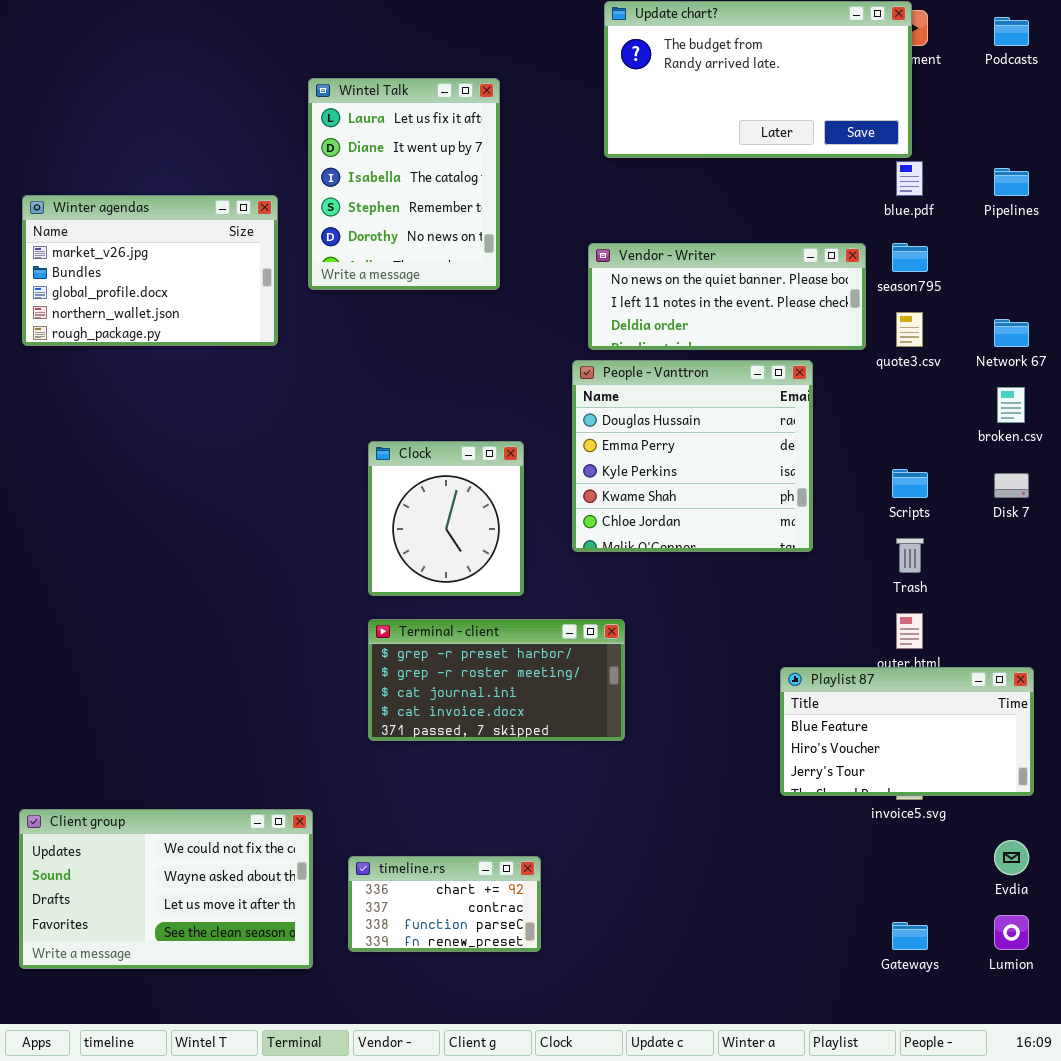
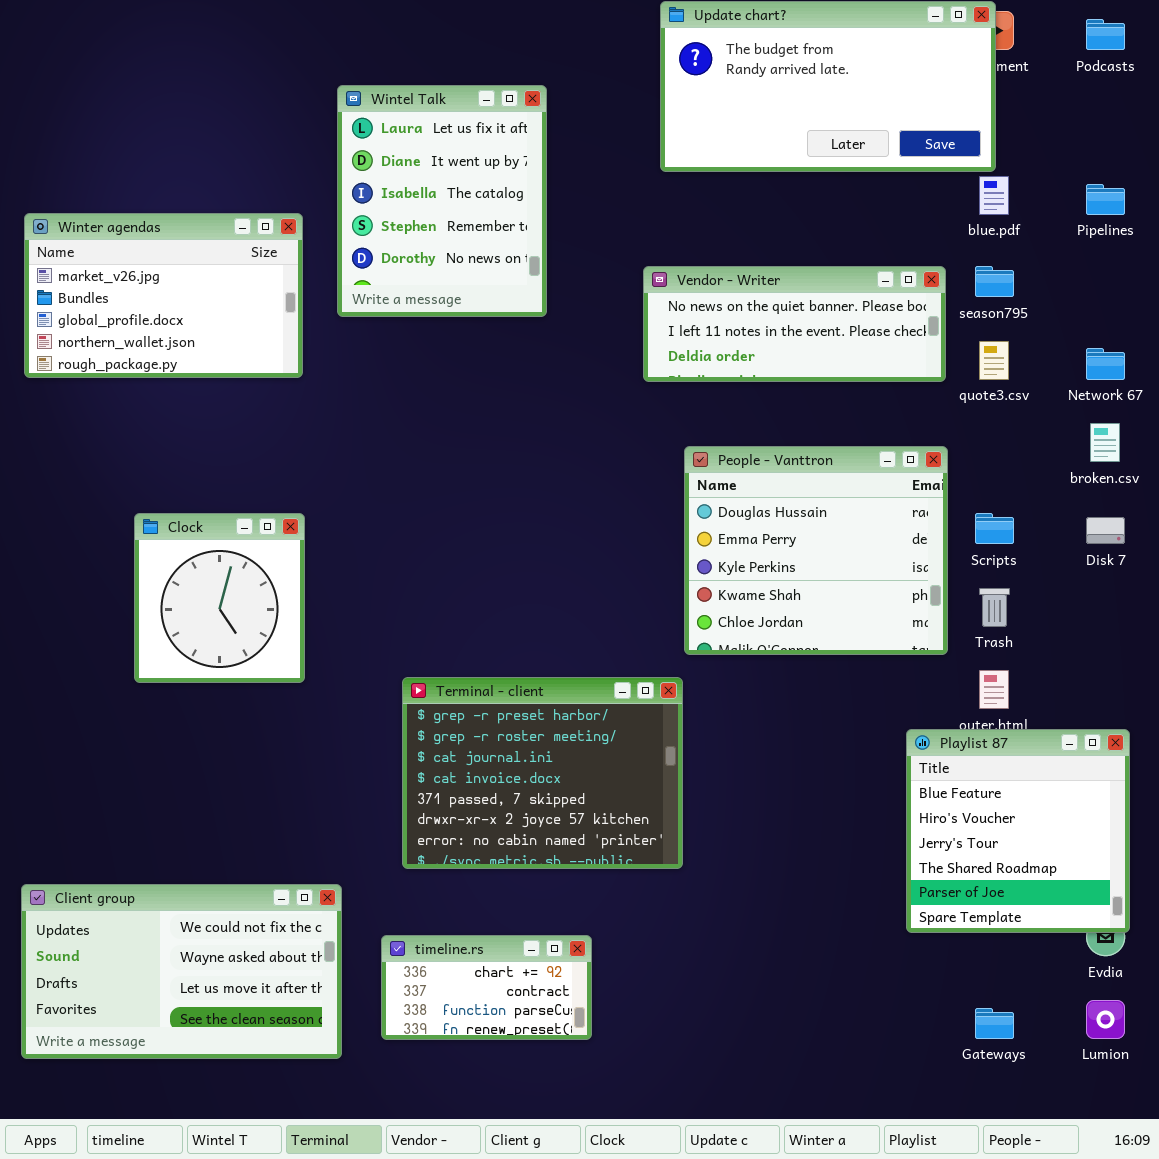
People - Vanttron: [572,360,813,552] -> [684,446,948,655], moved
Clock: [368,441,524,596] -> [134,513,305,683], moved
Terminal - client: [368,619,625,741] -> [402,677,683,869], resized
Playlist 87: [780,667,1034,796] -> [906,729,1130,933], resized

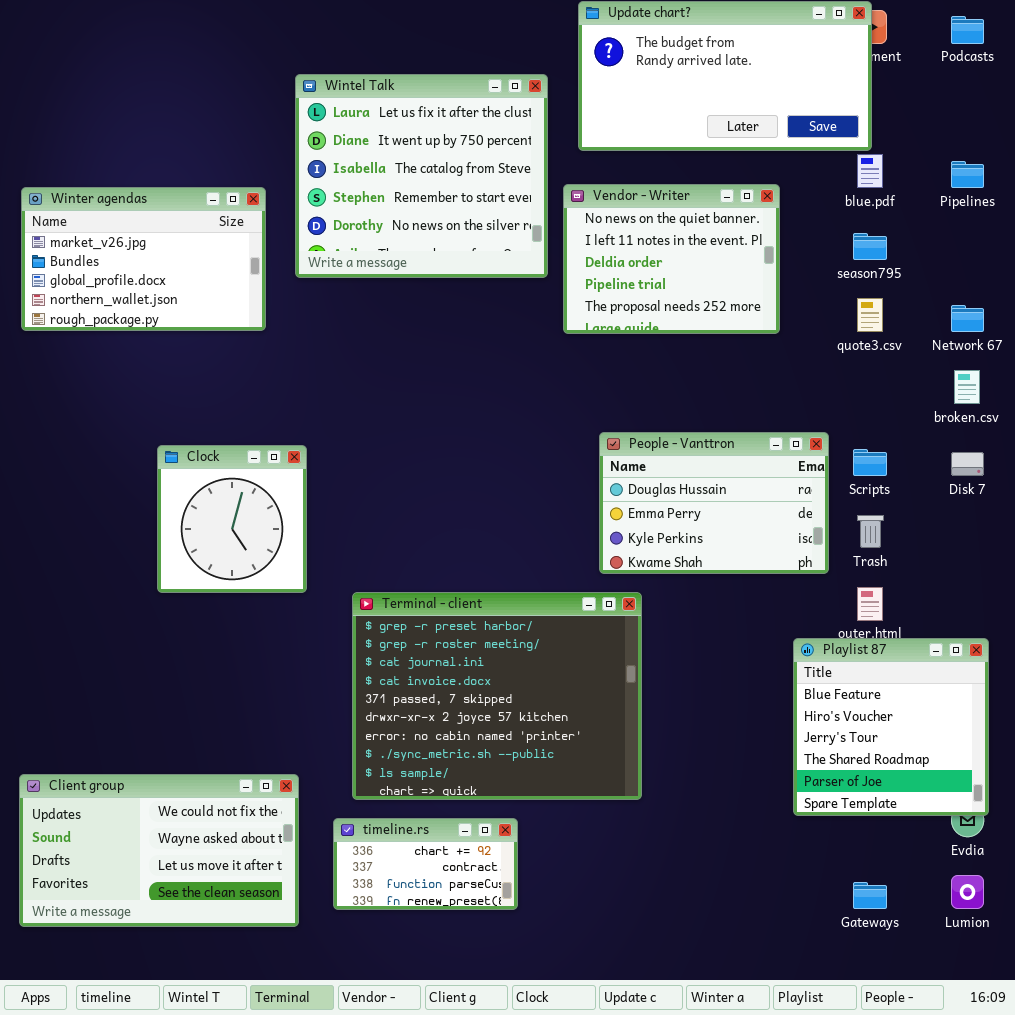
Wintel Talk: [337,85,547,317] -> [295,74,548,278], resized
Vendor - Writer: [643,266,946,382] -> [563,184,780,334], resized
People - Vanttron: [684,446,948,655] -> [599,432,829,574], resized
Clock: [134,513,305,683] -> [157,445,307,593], moved
Terminal - client: [402,677,683,869] -> [352,592,642,800], resized

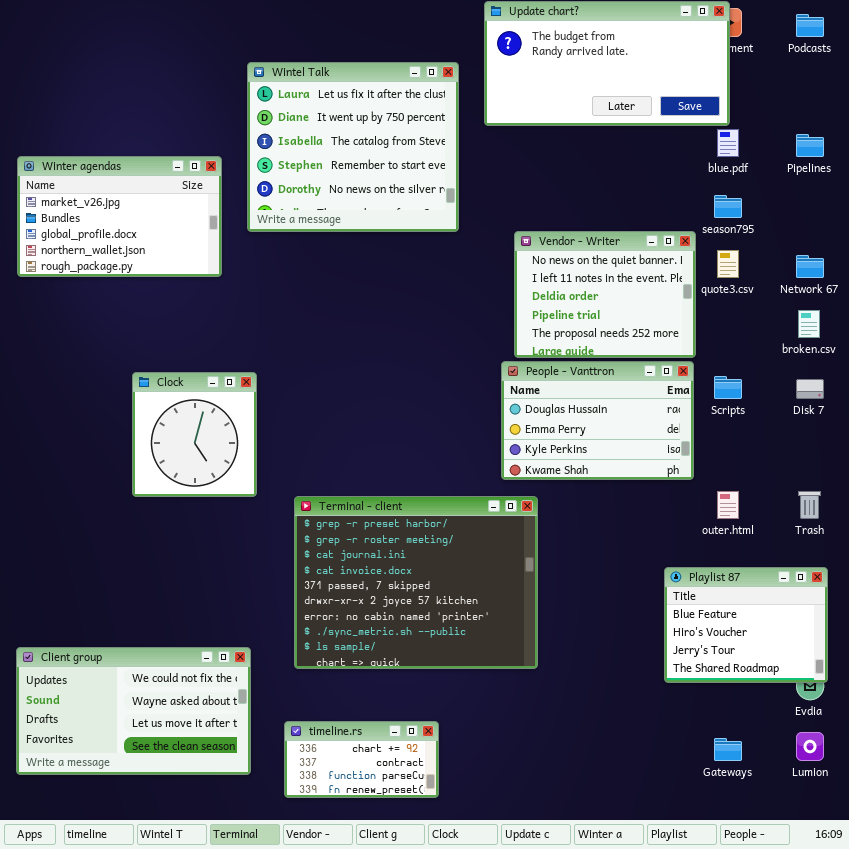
Vendor - Writer: [563,184,780,334] -> [514,231,696,358], moved
Trash: [857,515,884,548] -> [798,491,821,519], moved
Playlist 87: [793,638,989,816] -> [664,567,828,683], resized
timeline.rs: [333,818,518,910] -> [284,721,439,798], moved

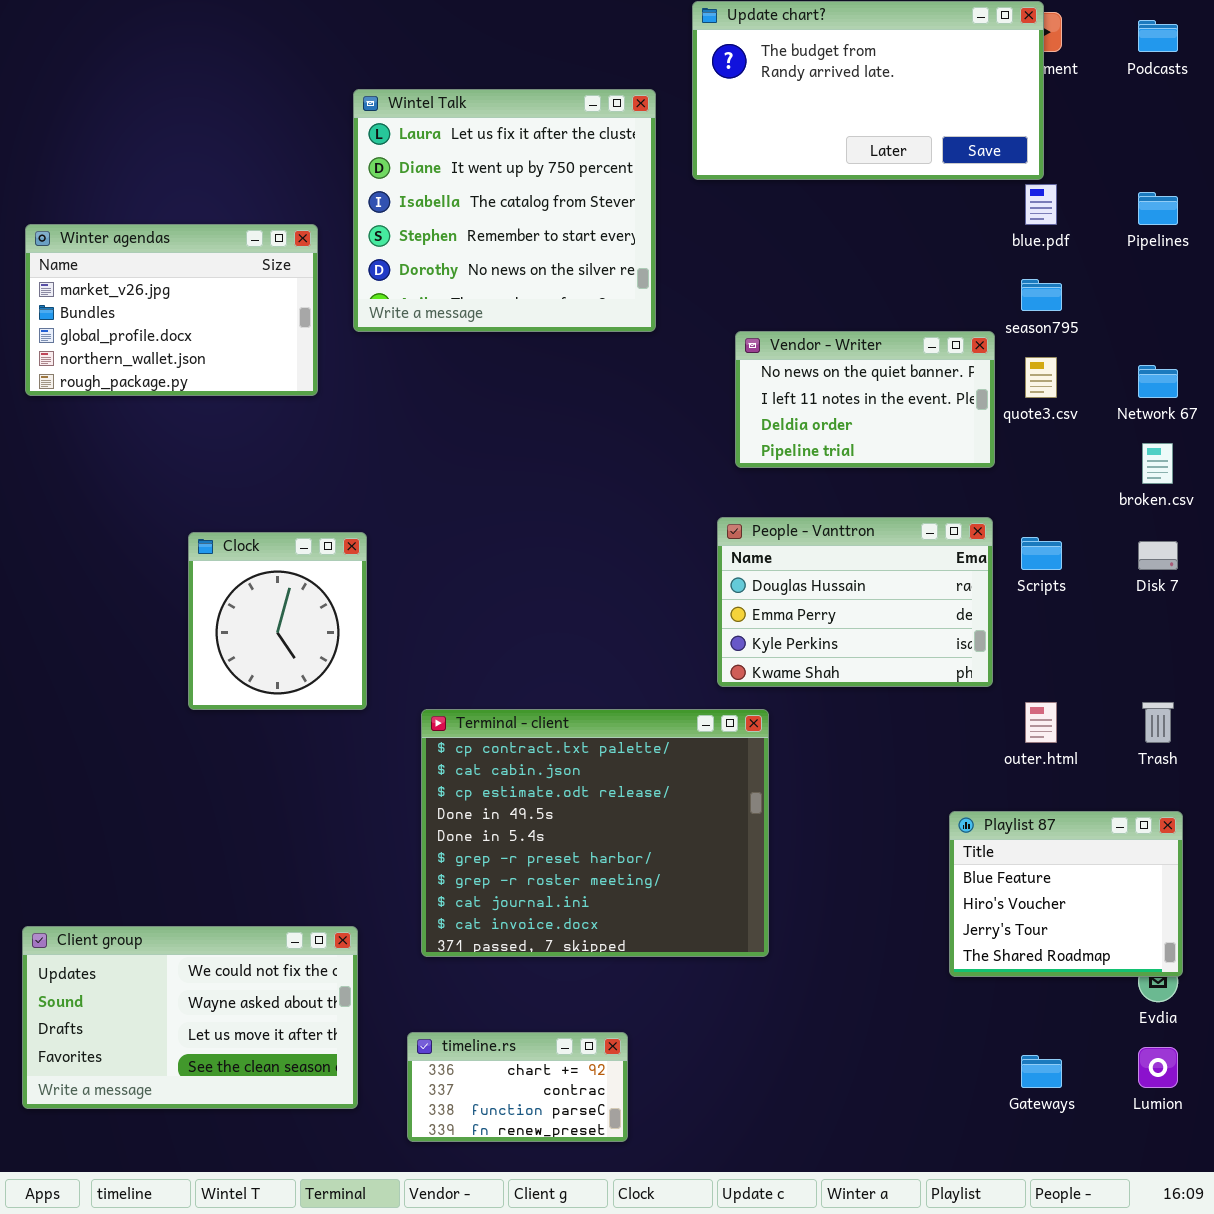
Vendor - Writer: [514,231,696,358] -> [735,331,995,468], resized
Terminal - client: [294,496,538,669] -> [421,709,769,957], scrolled up 5 rows

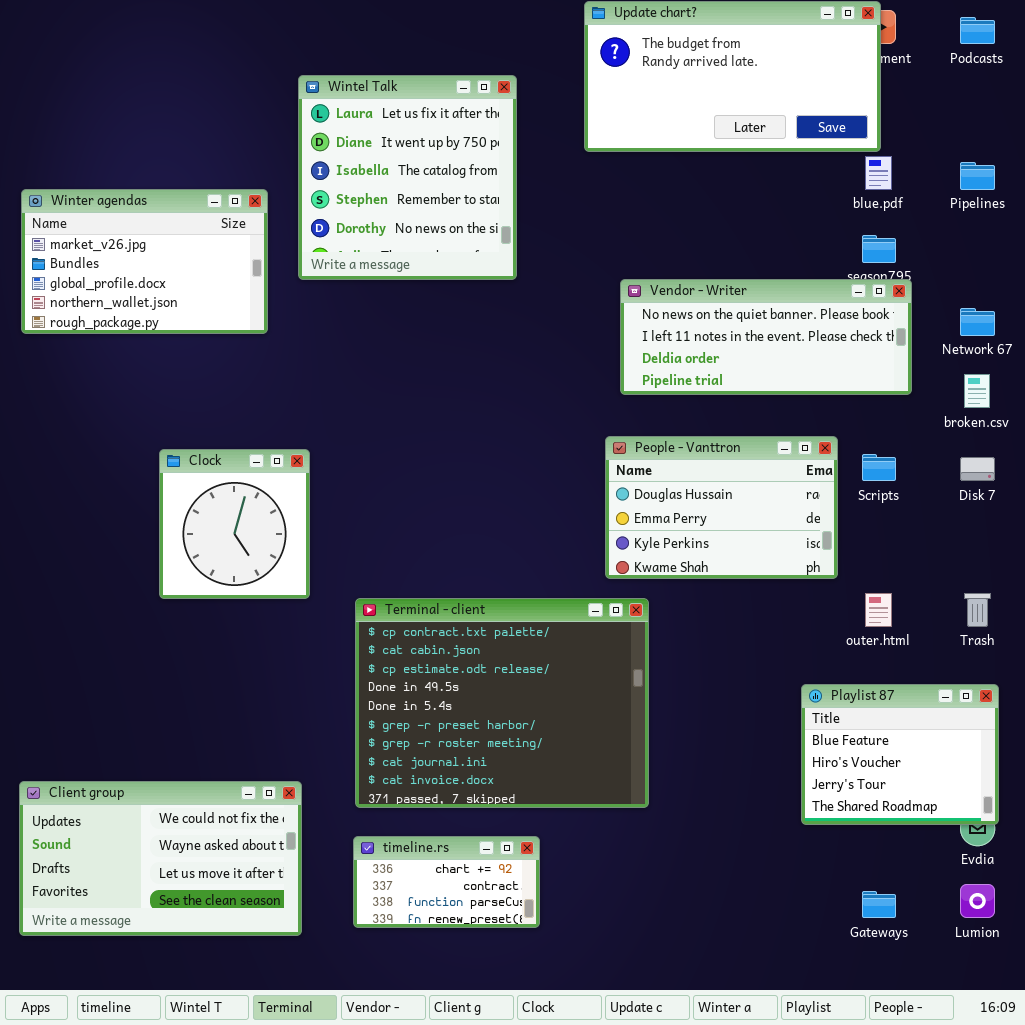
Wintel Talk: [353,89,656,332] -> [298,75,517,280], resized
Vendor - Writer: [735,331,995,468] -> [620,279,912,395], resized
timeline.rs: [407,1032,628,1142] -> [353,836,540,928], moved

